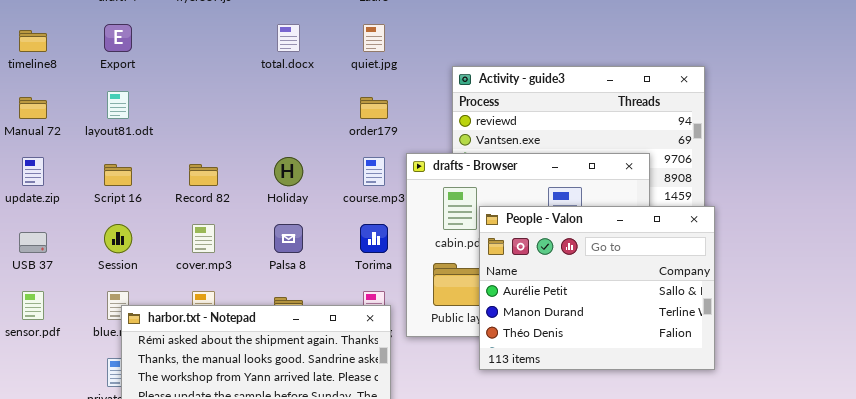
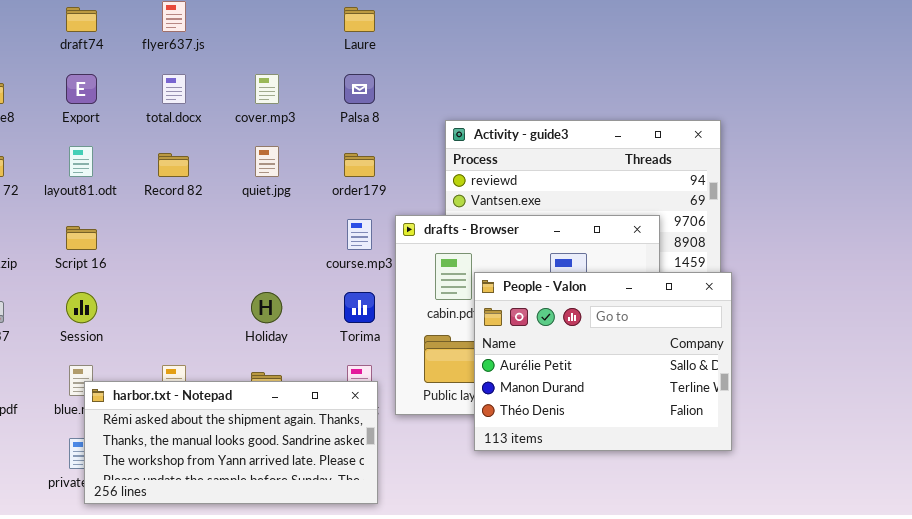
total.docx: [277,24,300,52] -> [162,74,186,104], moved
quiet.jpg: [363,24,385,52] -> [255,146,279,177], moved
Holiday: [274,157,303,186] -> [251,292,282,323], moved
Record 82: [189,164,218,186] -> [158,153,189,177], moved
cover.mp3: [192,224,215,253] -> [255,74,279,104], moved
Palsa 8: [274,224,303,253] -> [344,74,375,104], moved

